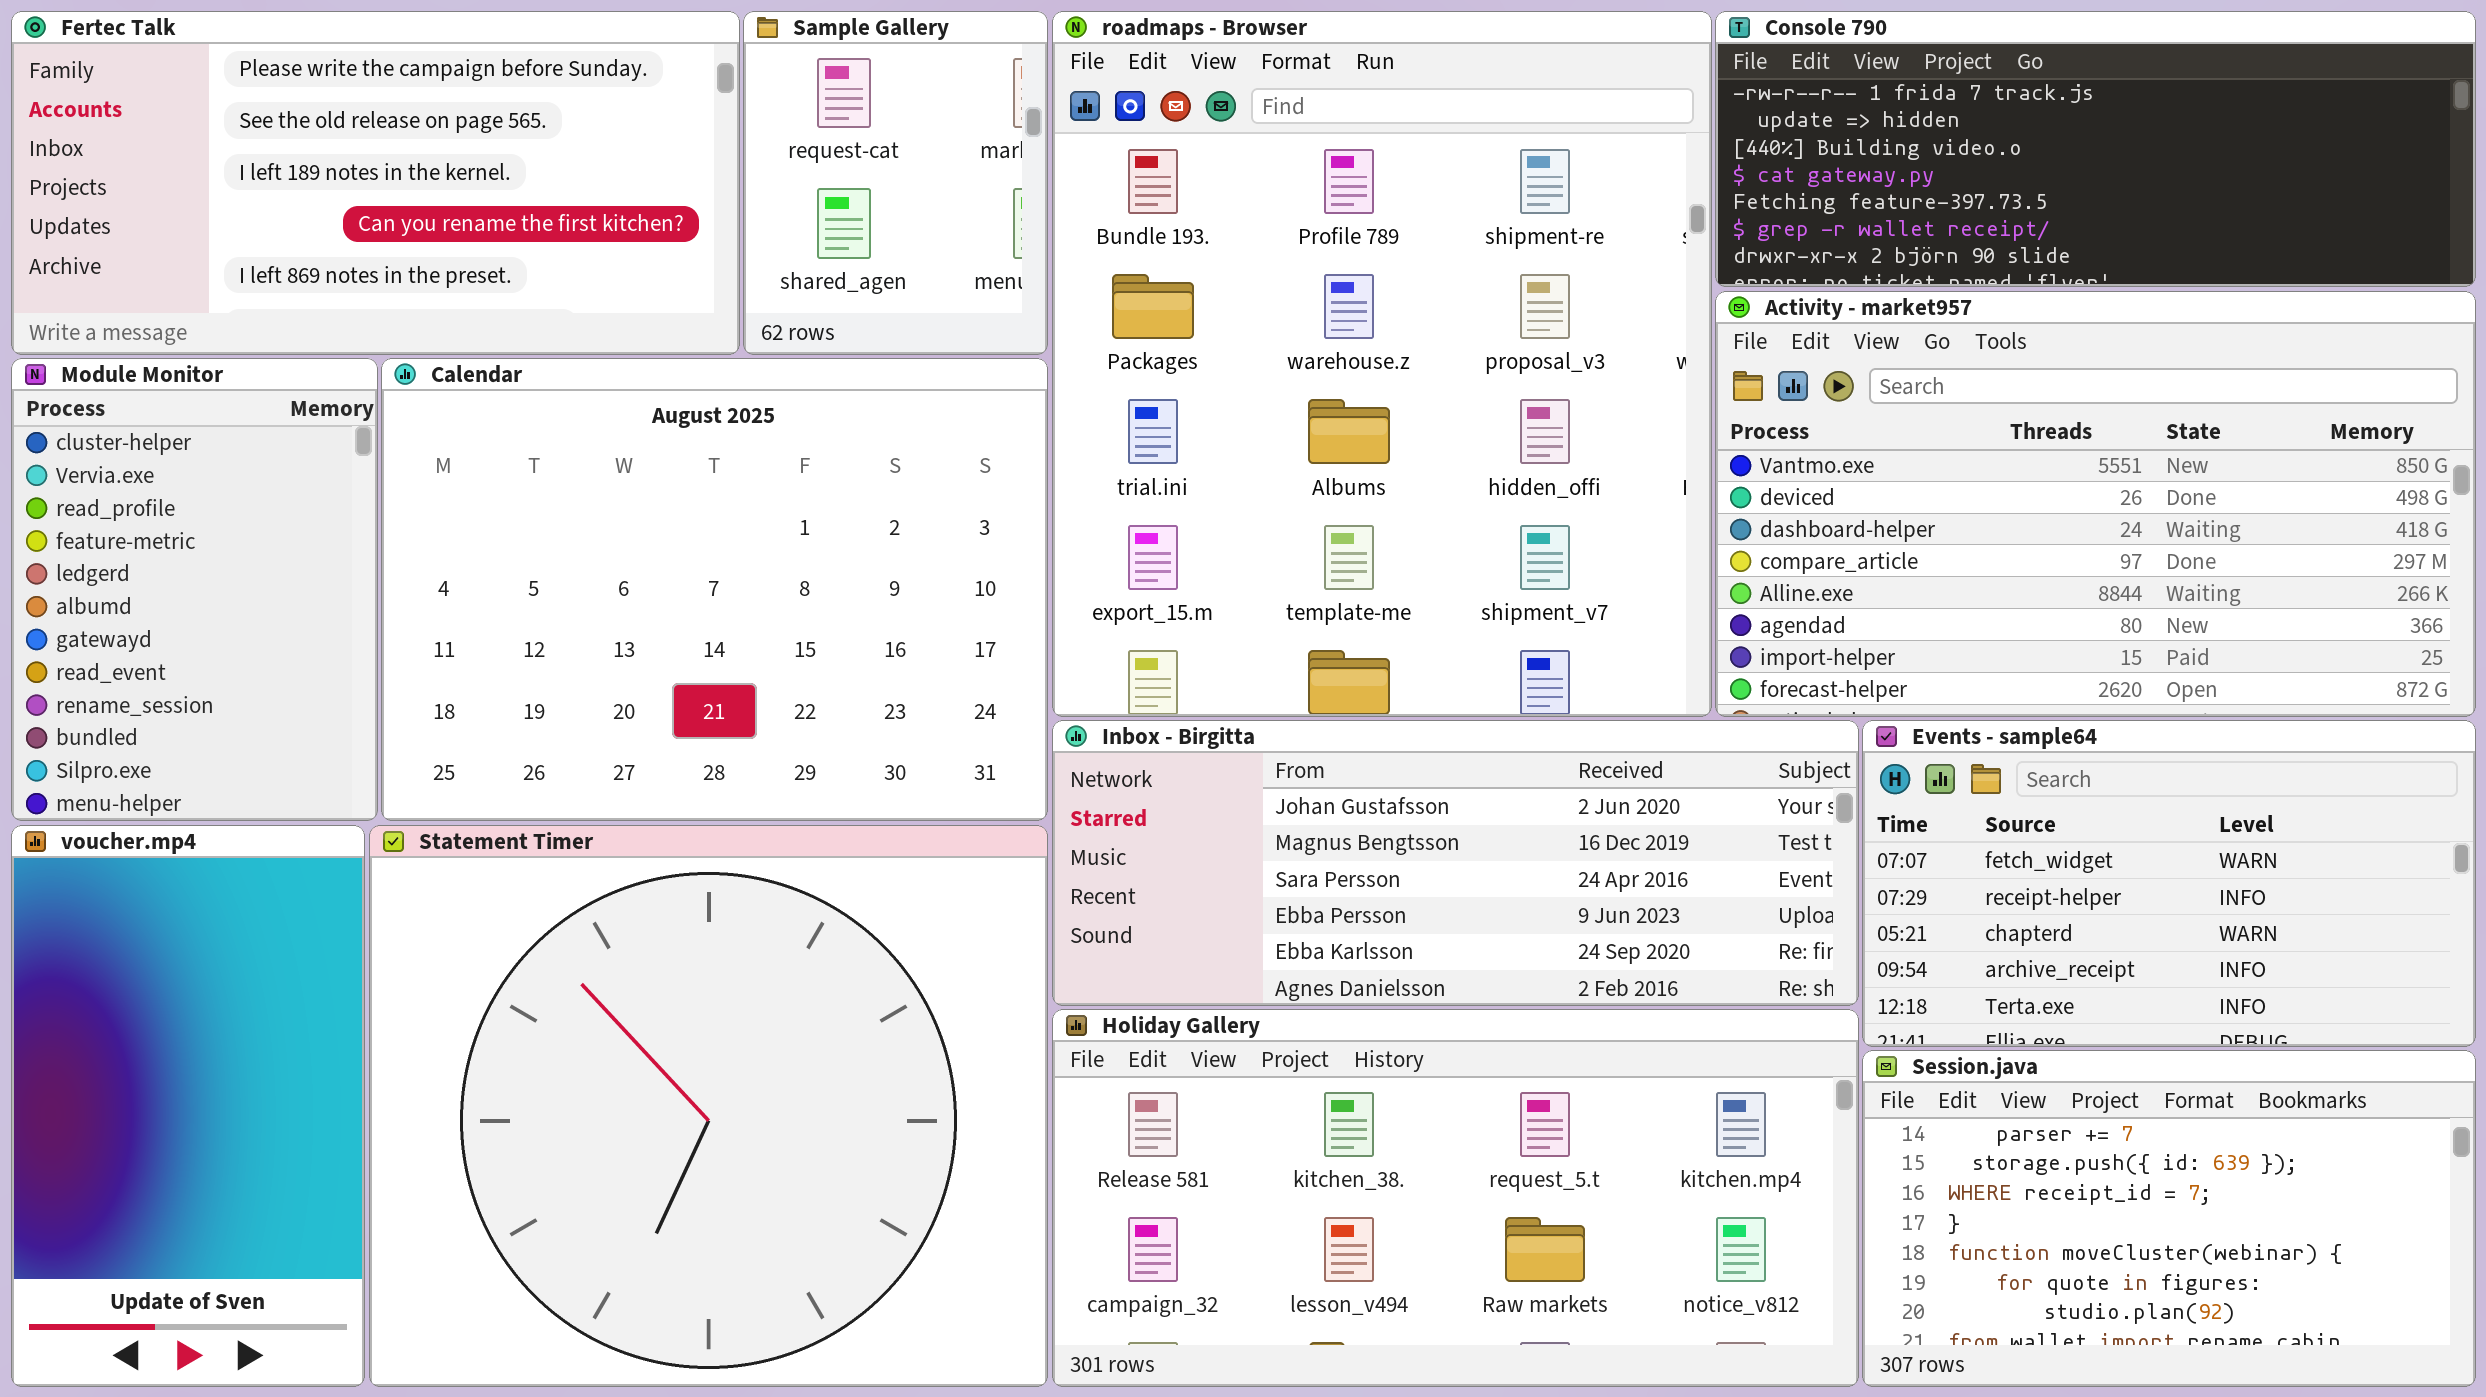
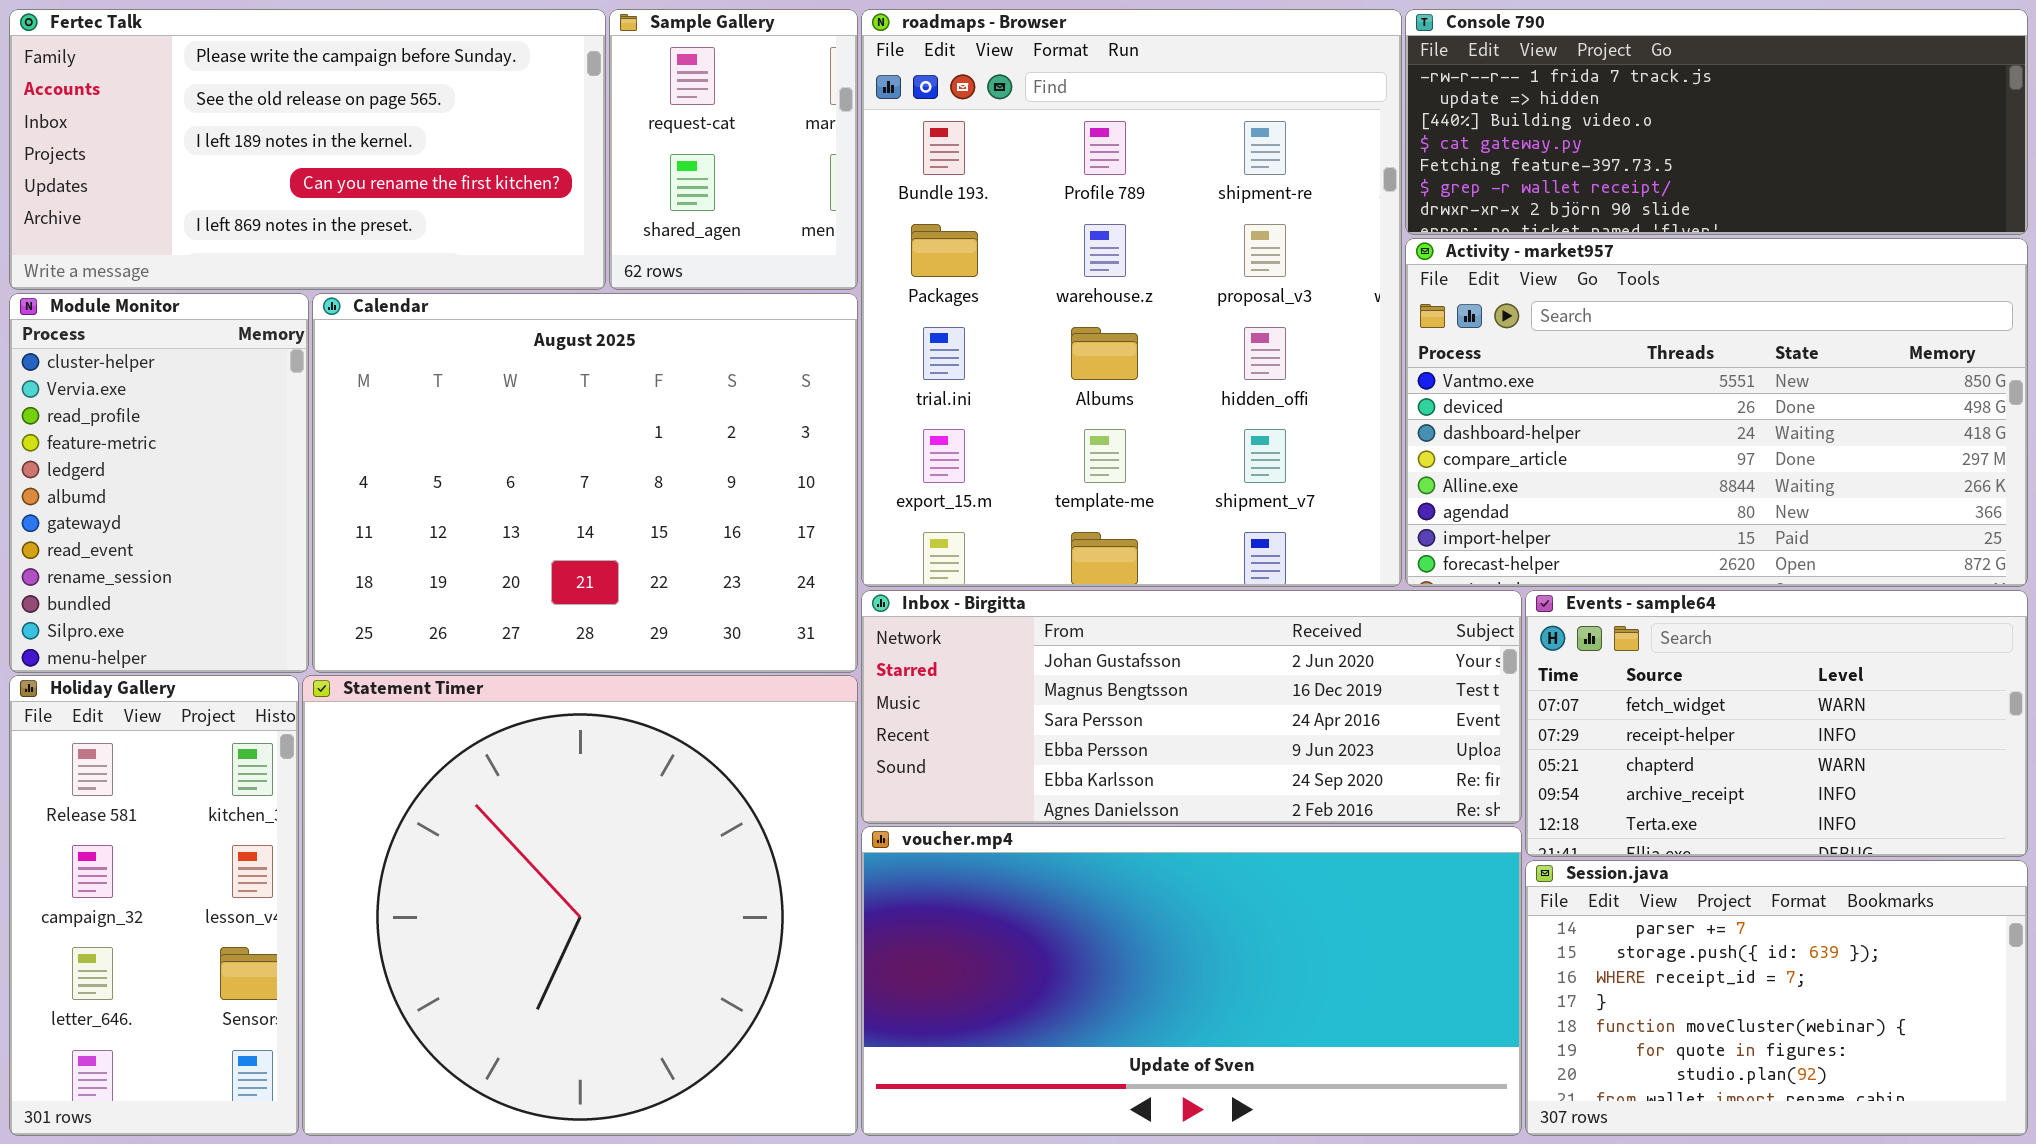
voucher.mp4: [11,825,365,1387] -> [861,826,1522,1136], moved, resized
Holiday Gallery: [1052,1009,1859,1387] -> [9,675,299,1136], moved, resized

